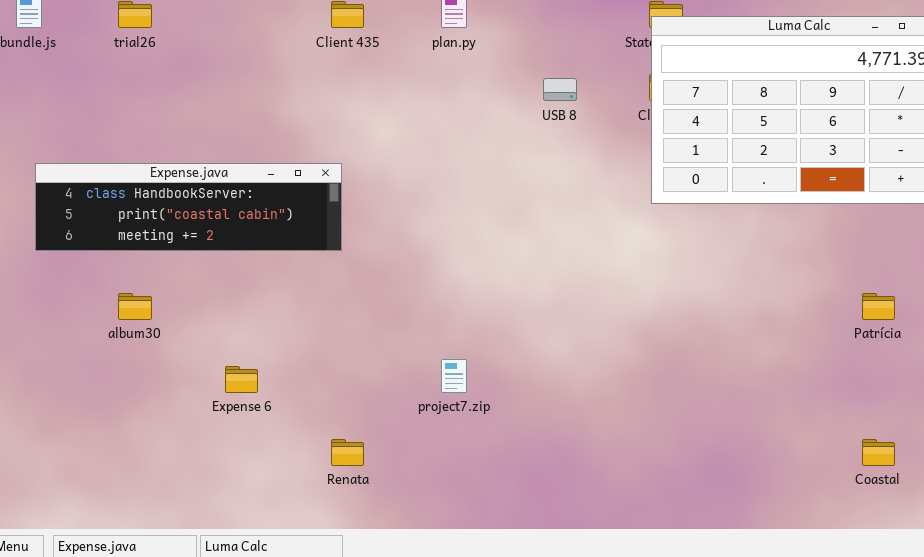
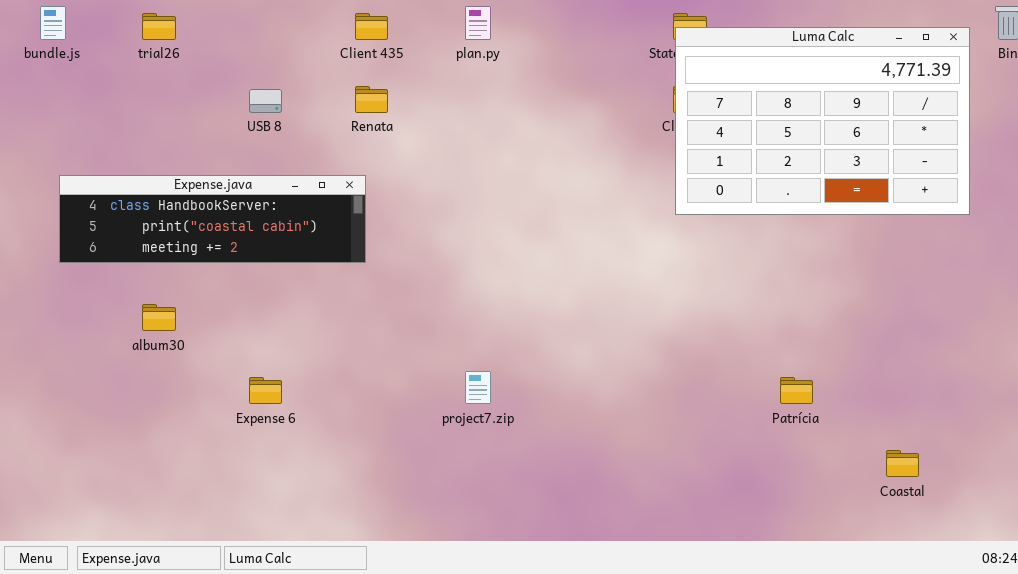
USB 8: [543,78,577,101] -> [249,89,282,113], moved
Patrícia: [862,293,895,320] -> [780,377,813,404], moved
Renata: [331,439,364,466] -> [355,86,388,113], moved

